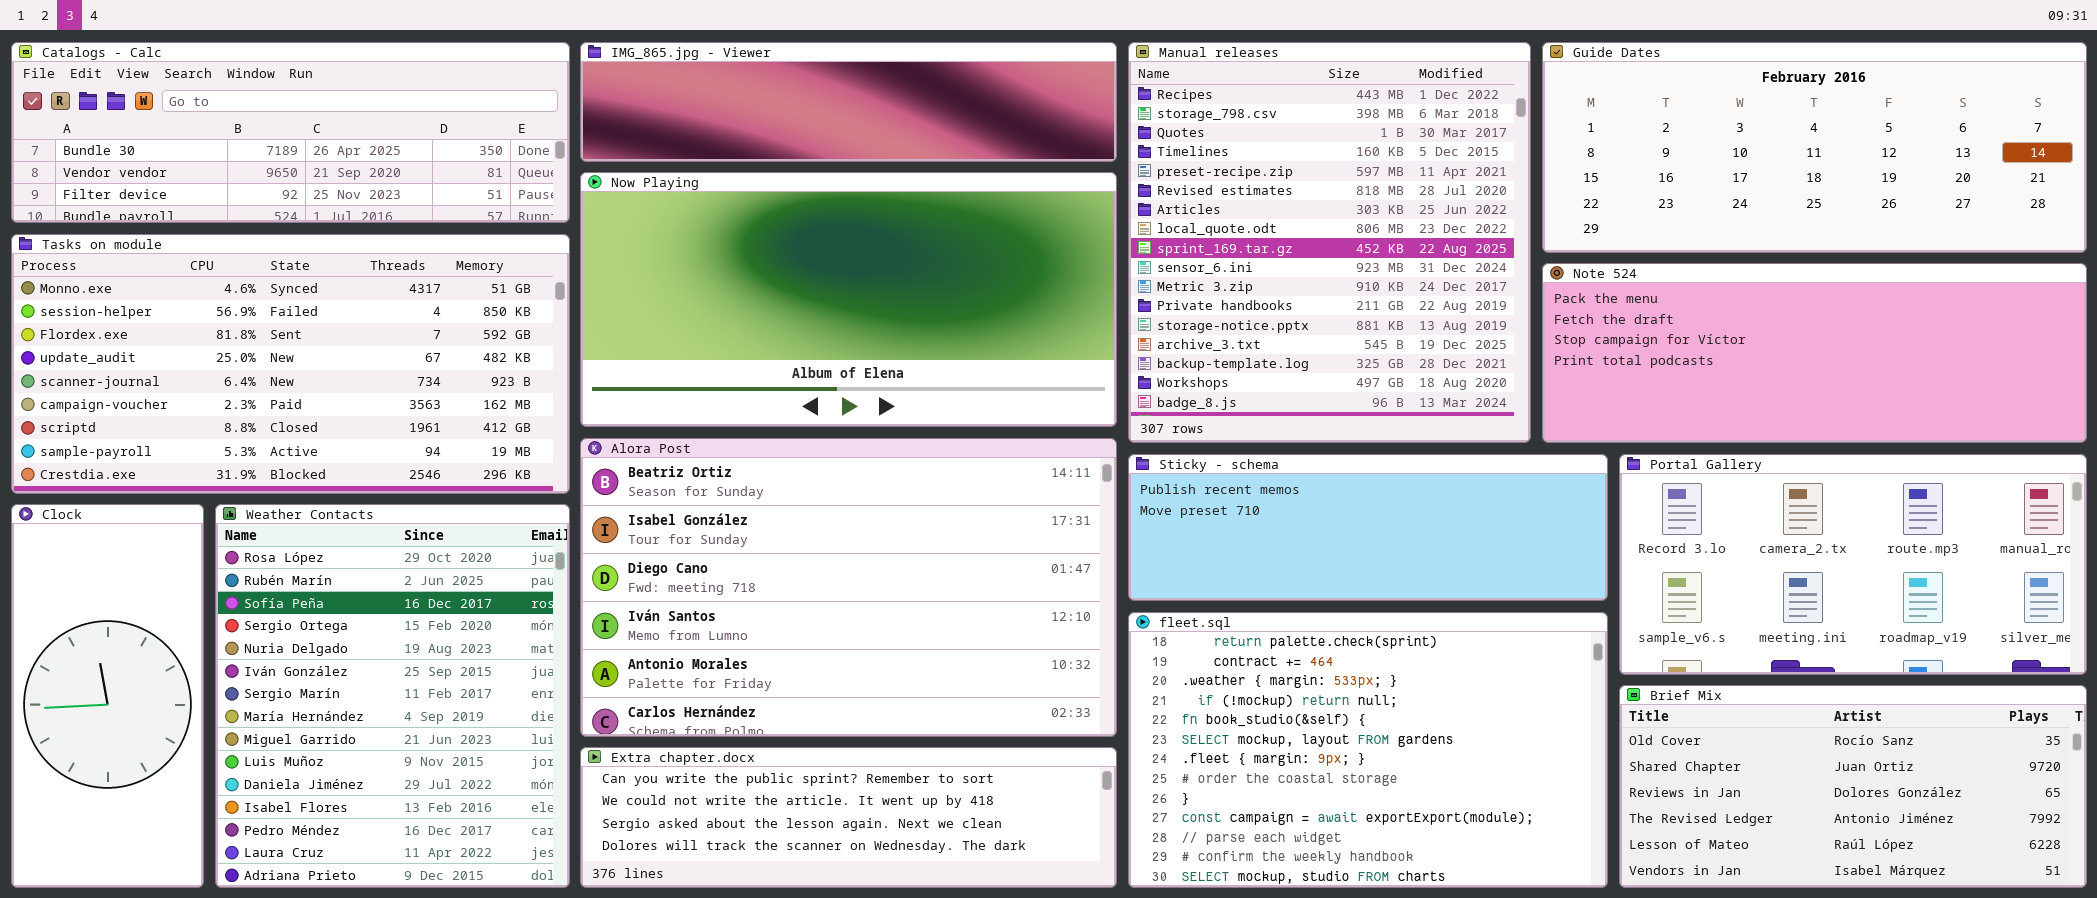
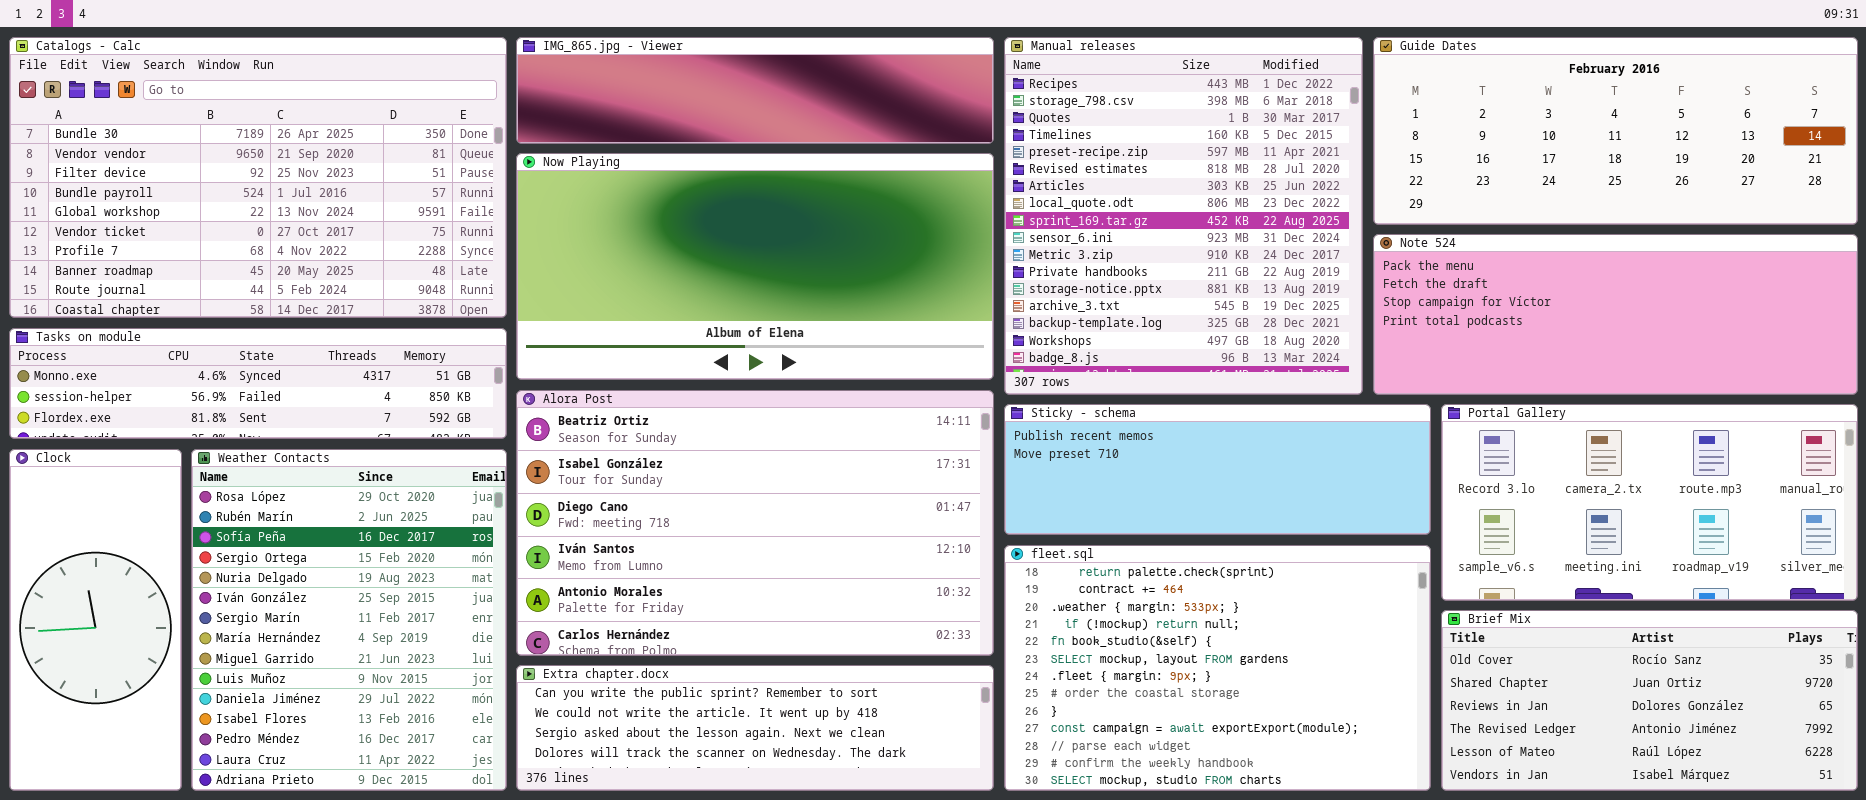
Catalogs - Calc: [11,42,570,223] -> [9,37,507,318], resized
Tasks on module: [11,234,570,494] -> [9,328,507,439], resized

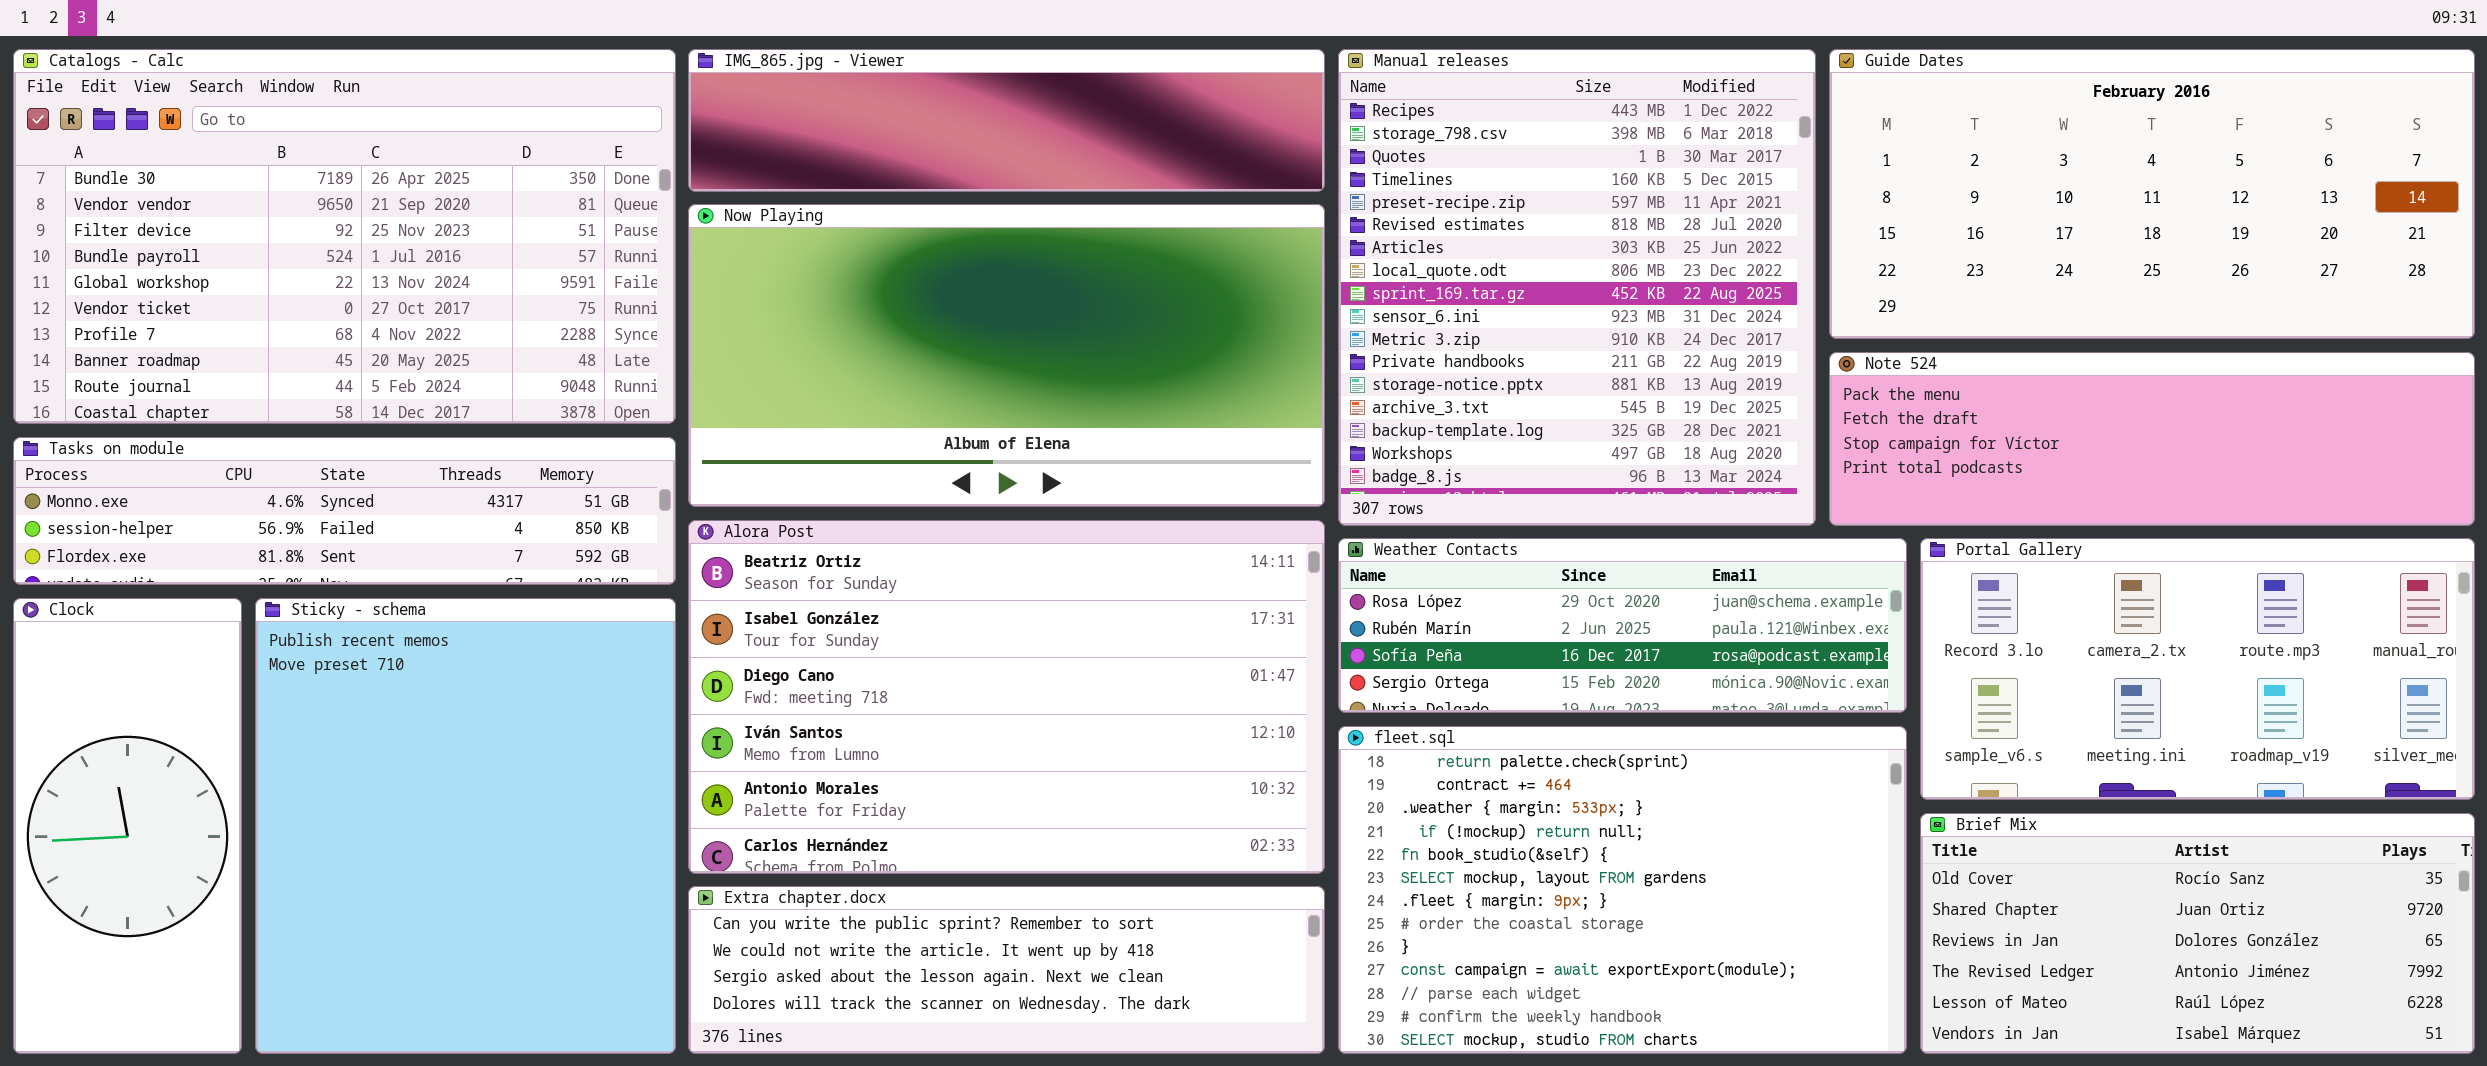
Guide Dates: [1373,37,1858,225] -> [1829,49,2475,339], resized
Note 524: [1373,234,1858,395] -> [1829,352,2475,526], resized
Sticky - schema: [1004,404,1431,535] -> [255,598,676,1054], moved, resized
Weather Contacts: [191,449,507,791] -> [1338,538,1907,713], moved, resized

